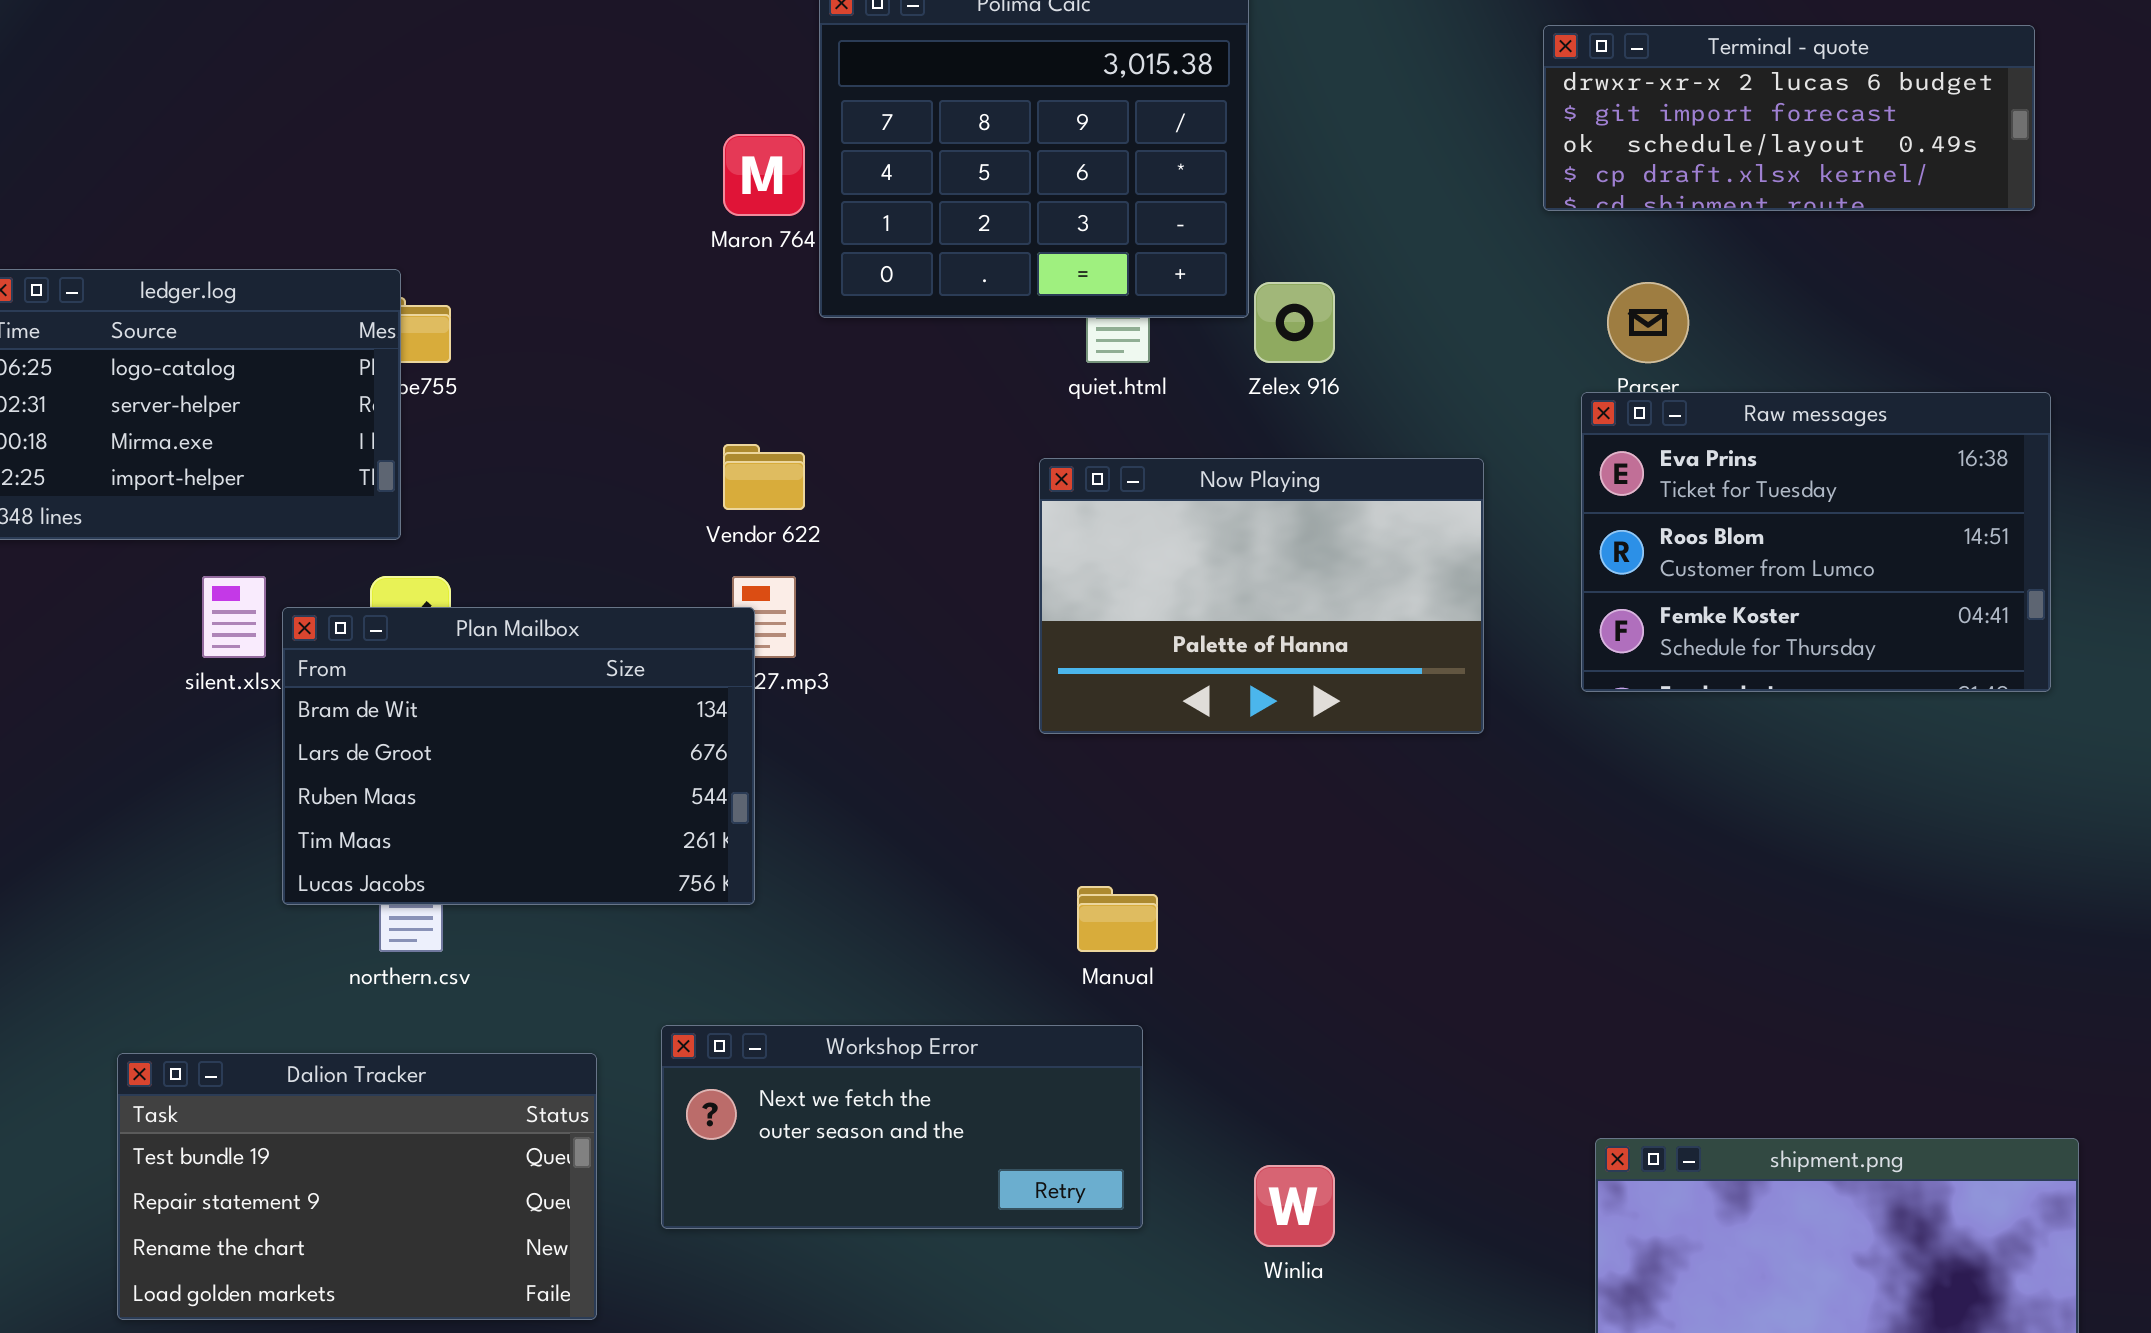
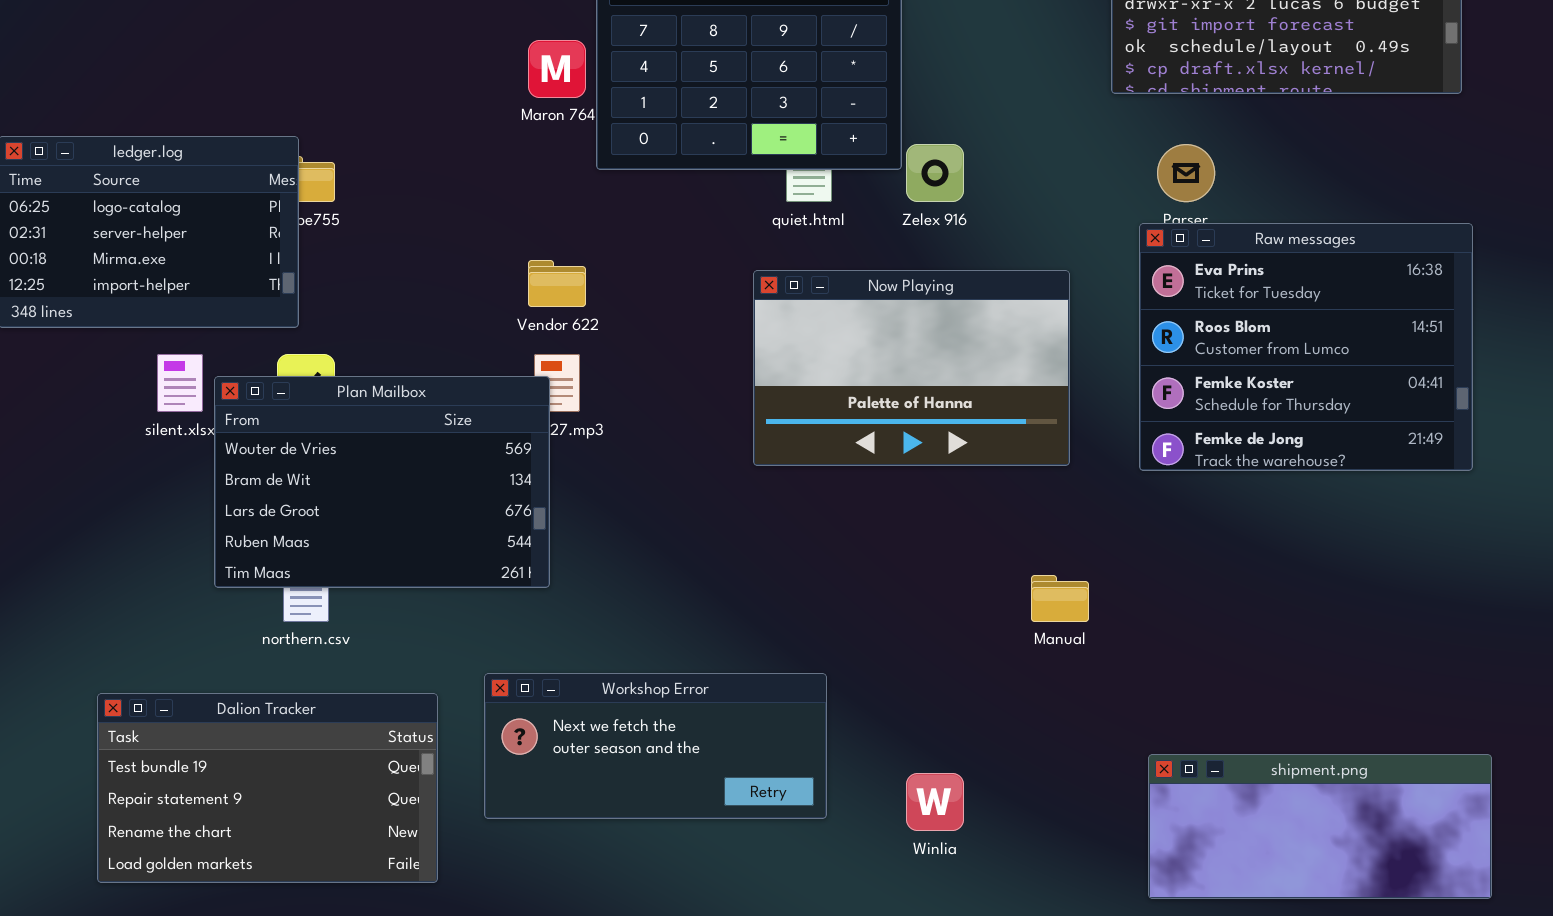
Raw messages: [1581,392,2051,692] -> [1139,223,1473,471], resized
Plan Mailbox: [282,607,755,905] -> [214,376,550,588], scrolled up 1 row
Manual: [1077,886,1158,952] -> [1031,575,1089,622], moved

